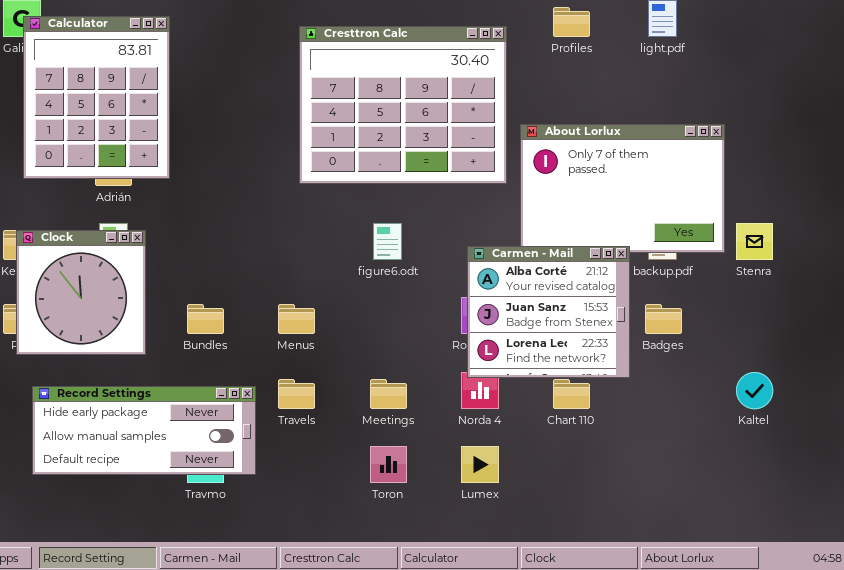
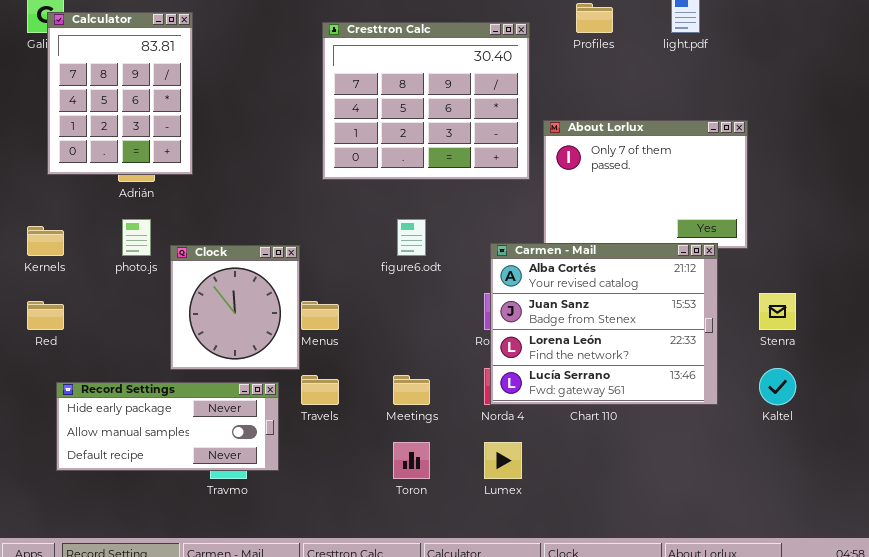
Stenra: [736,223,773,260] -> [759,293,796,330], moved
Clock: [16,230,146,355] -> [170,245,300,370], moved
Carmen - Mail: [467,246,630,378] -> [490,243,718,405], resized

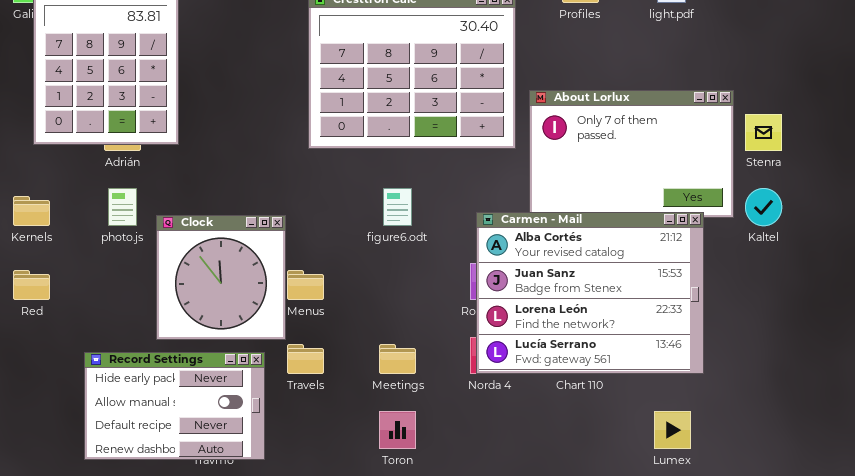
Stenra: [759,293,796,330] -> [745,114,782,151], moved
Kaltel: [759,368,796,405] -> [745,188,782,226], moved
Record Settings: [56,382,279,471] -> [84,352,265,460], resized
Lumex: [484,442,522,479] -> [654,411,691,449], moved

